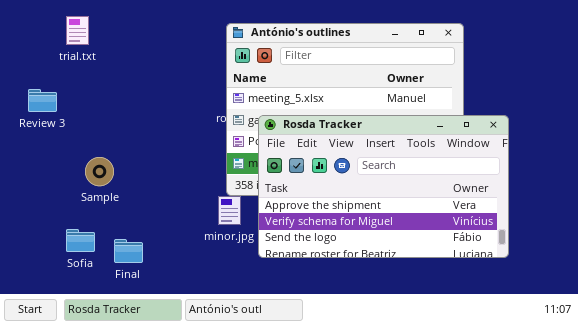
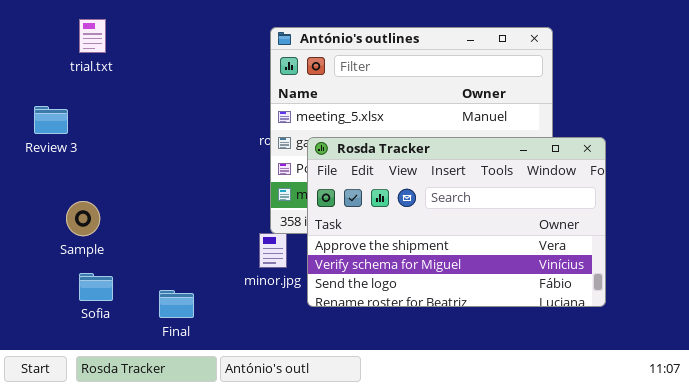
Sample: [85,157,114,186] -> [66,201,100,236], moved
Final: [114,239,143,263] -> [159,290,194,318], moved

